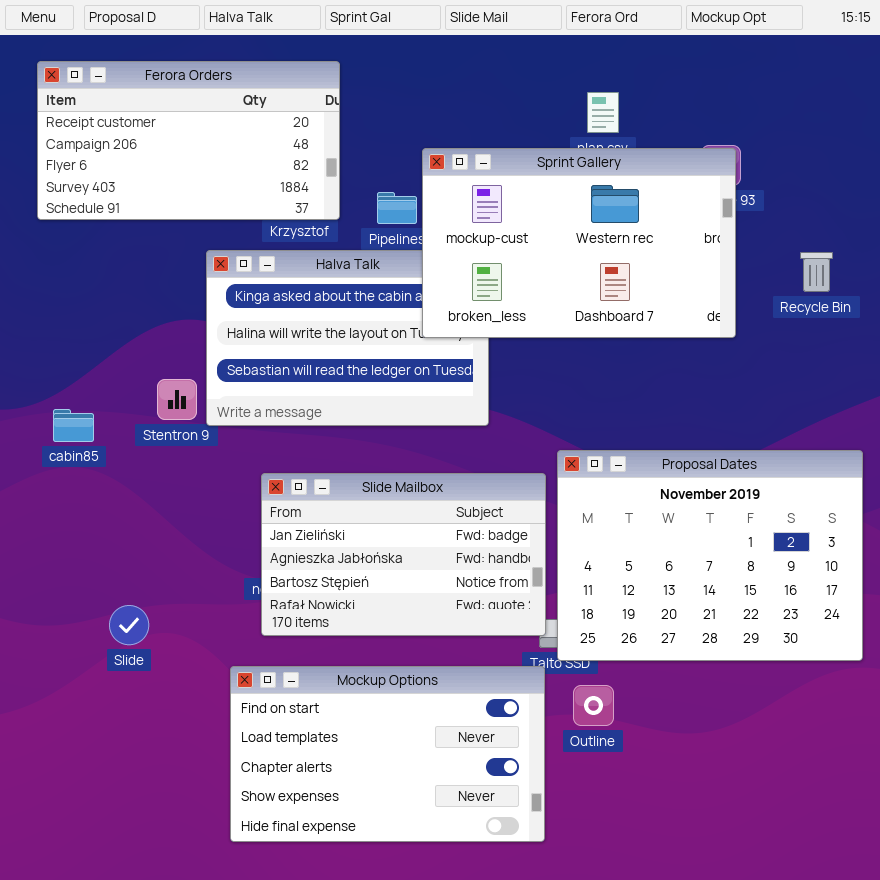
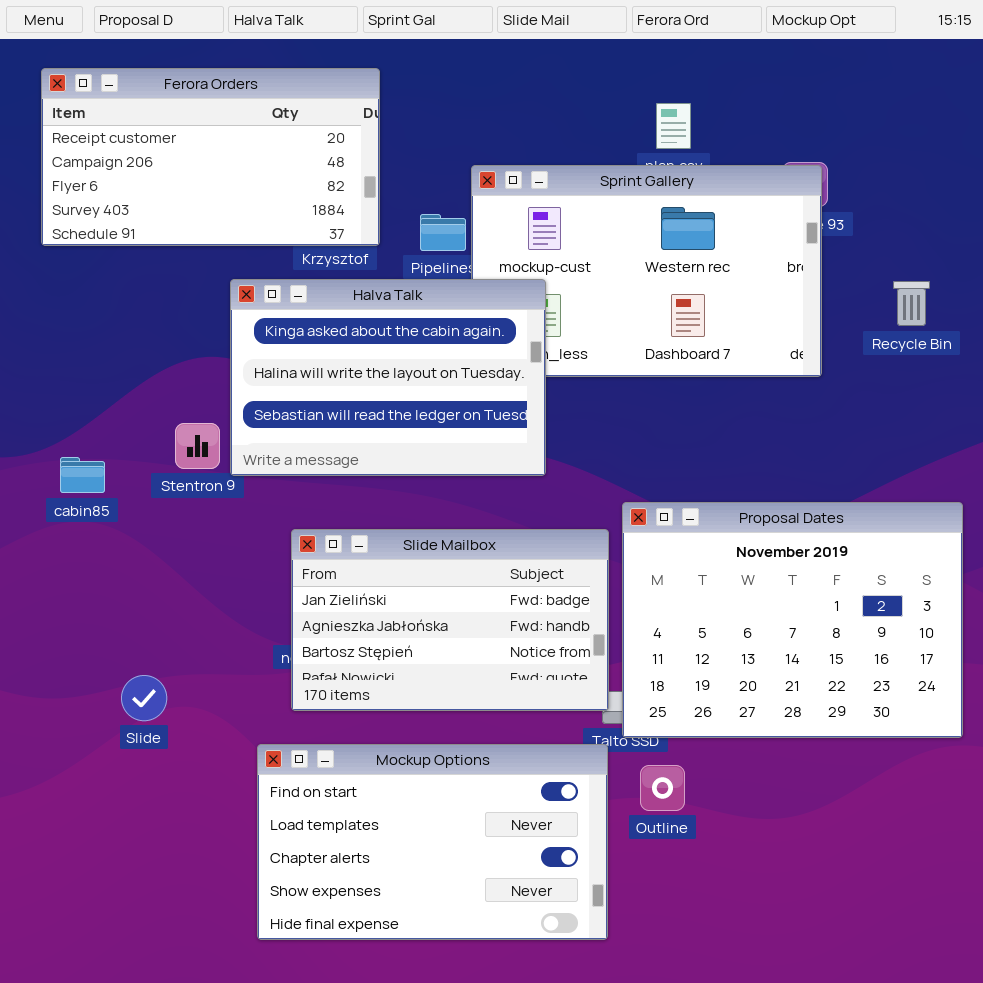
Halva Talk: [206,250,489,426] -> [230,279,546,476], raised

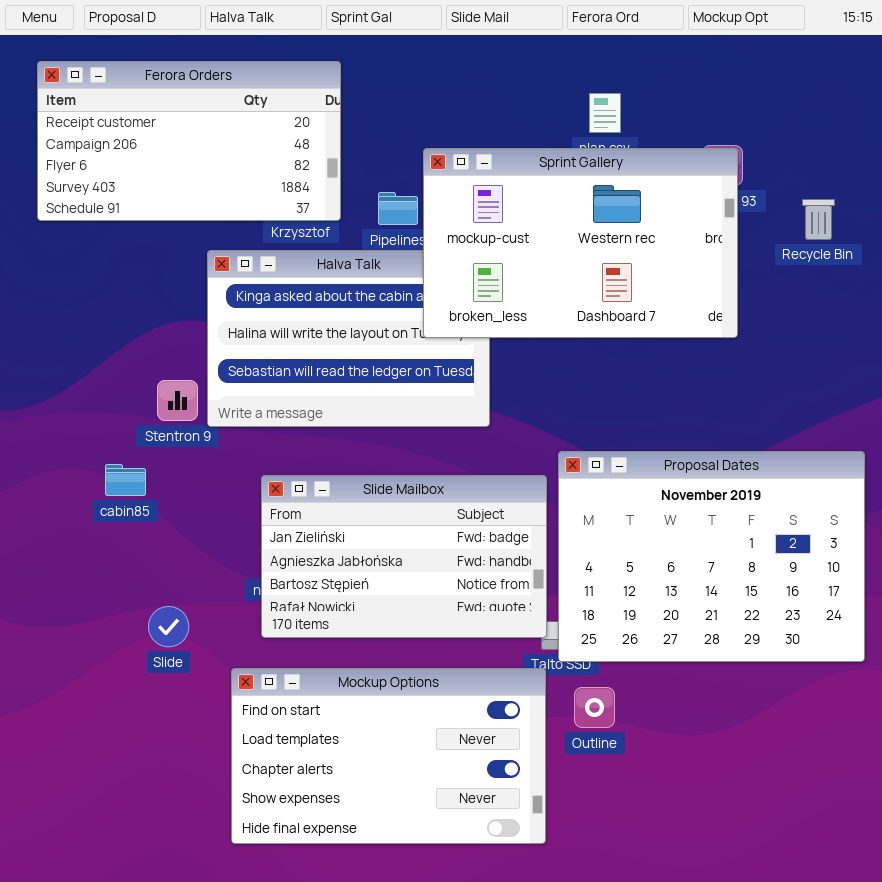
Sprint Gallery: [471,165,822,377] -> [423,148,738,338], raised
Recycle Bin: [893,281,930,326] -> [802,199,835,240], moved
cabin85: [60,457,105,493] -> [105,464,146,496], moved
Slide: [121,675,167,721] -> [148,606,189,647], moved

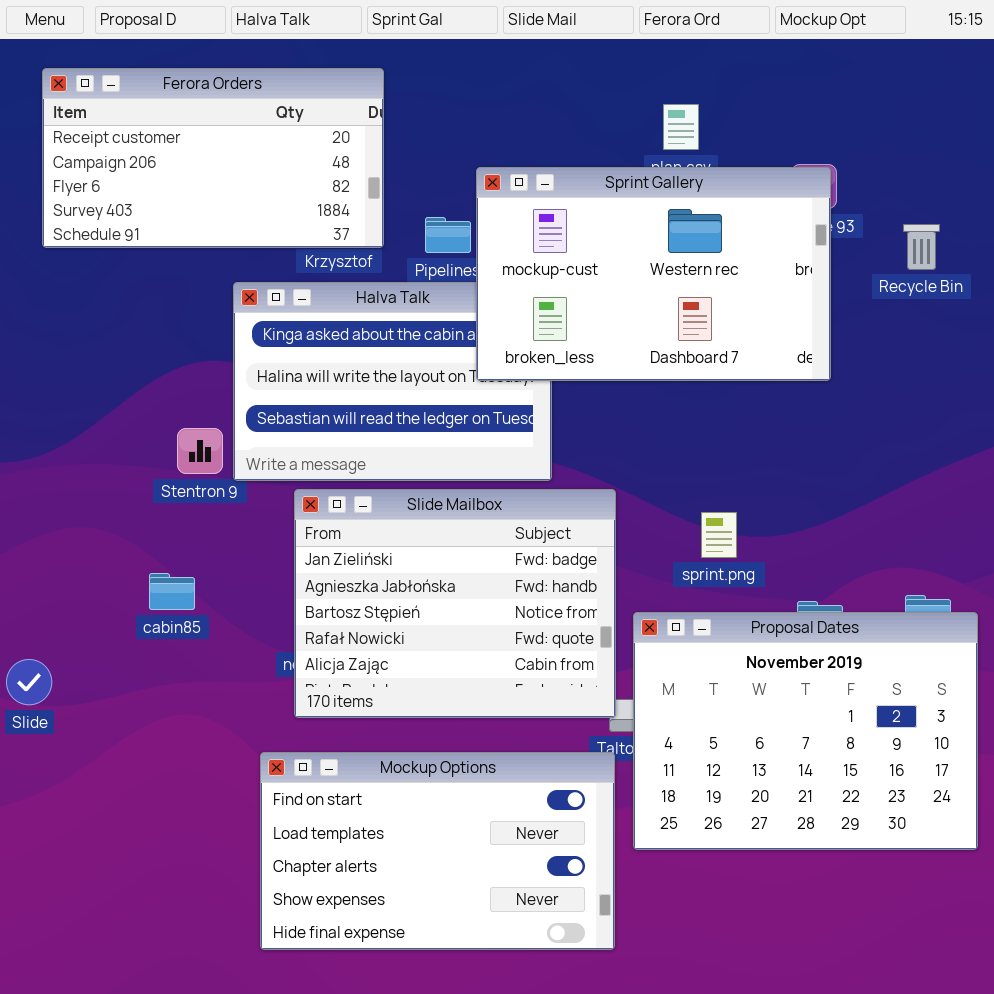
Proposal Dates: [558,451,865,662] -> [633,612,978,850], moved
cabin85: [105,464,146,496] -> [149,573,195,610], moved
Slide Mailbox: [261,475,547,638] -> [294,489,616,718], resized
Slide: [148,606,189,647] -> [6,659,52,705], moved

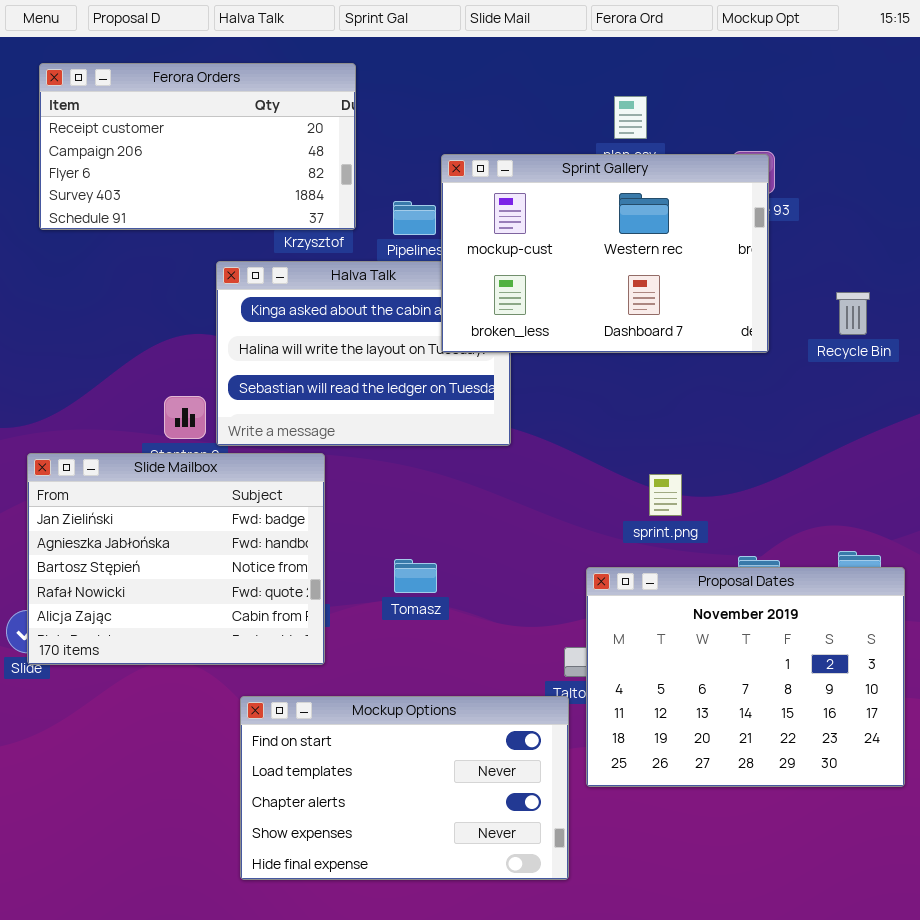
Recycle Bin: [903,224,940,270] -> [836,292,870,335], moved
Slide Mailbox: [294,489,616,718] -> [27,453,325,665], moved

